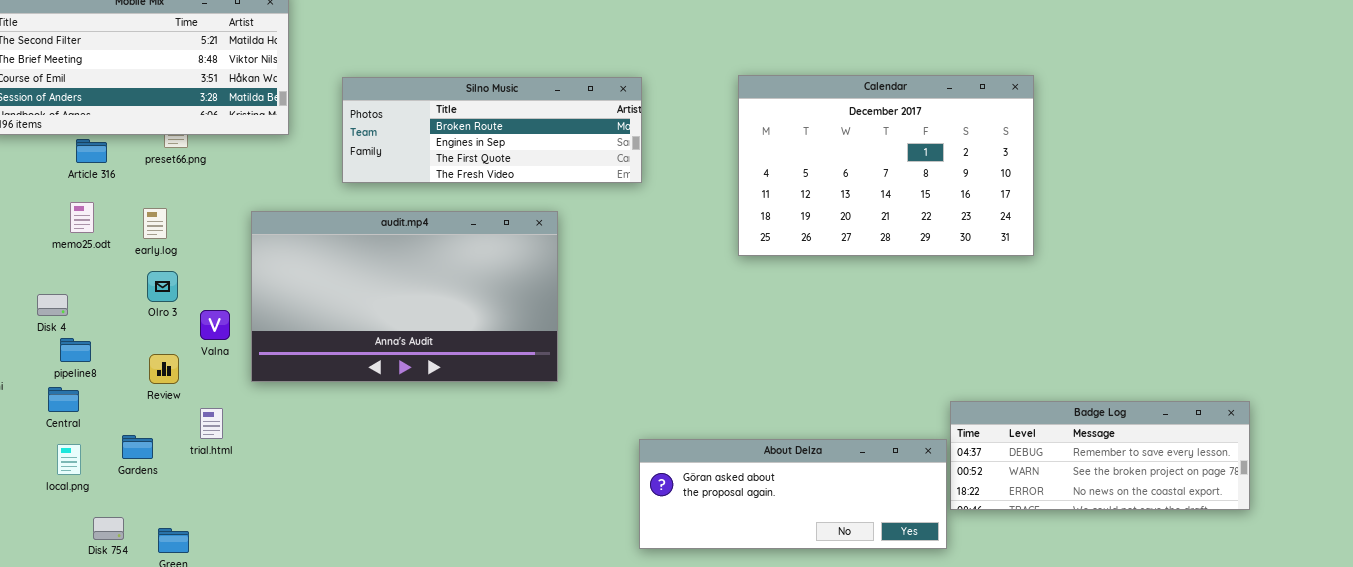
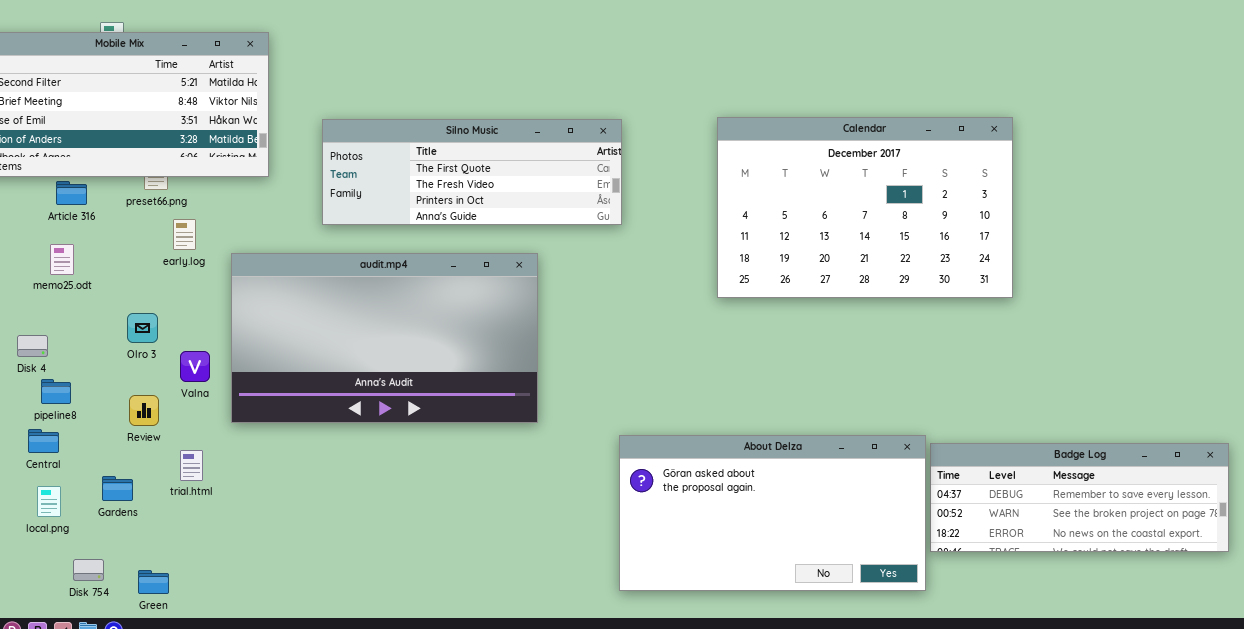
Silno Music: [342,77,642,183] -> [322,119,622,225], scrolled down 2 rows
early.log: [143,208,167,239] -> [173,219,196,250], moved
About Delza: [639,439,947,549] -> [619,435,926,591], resized

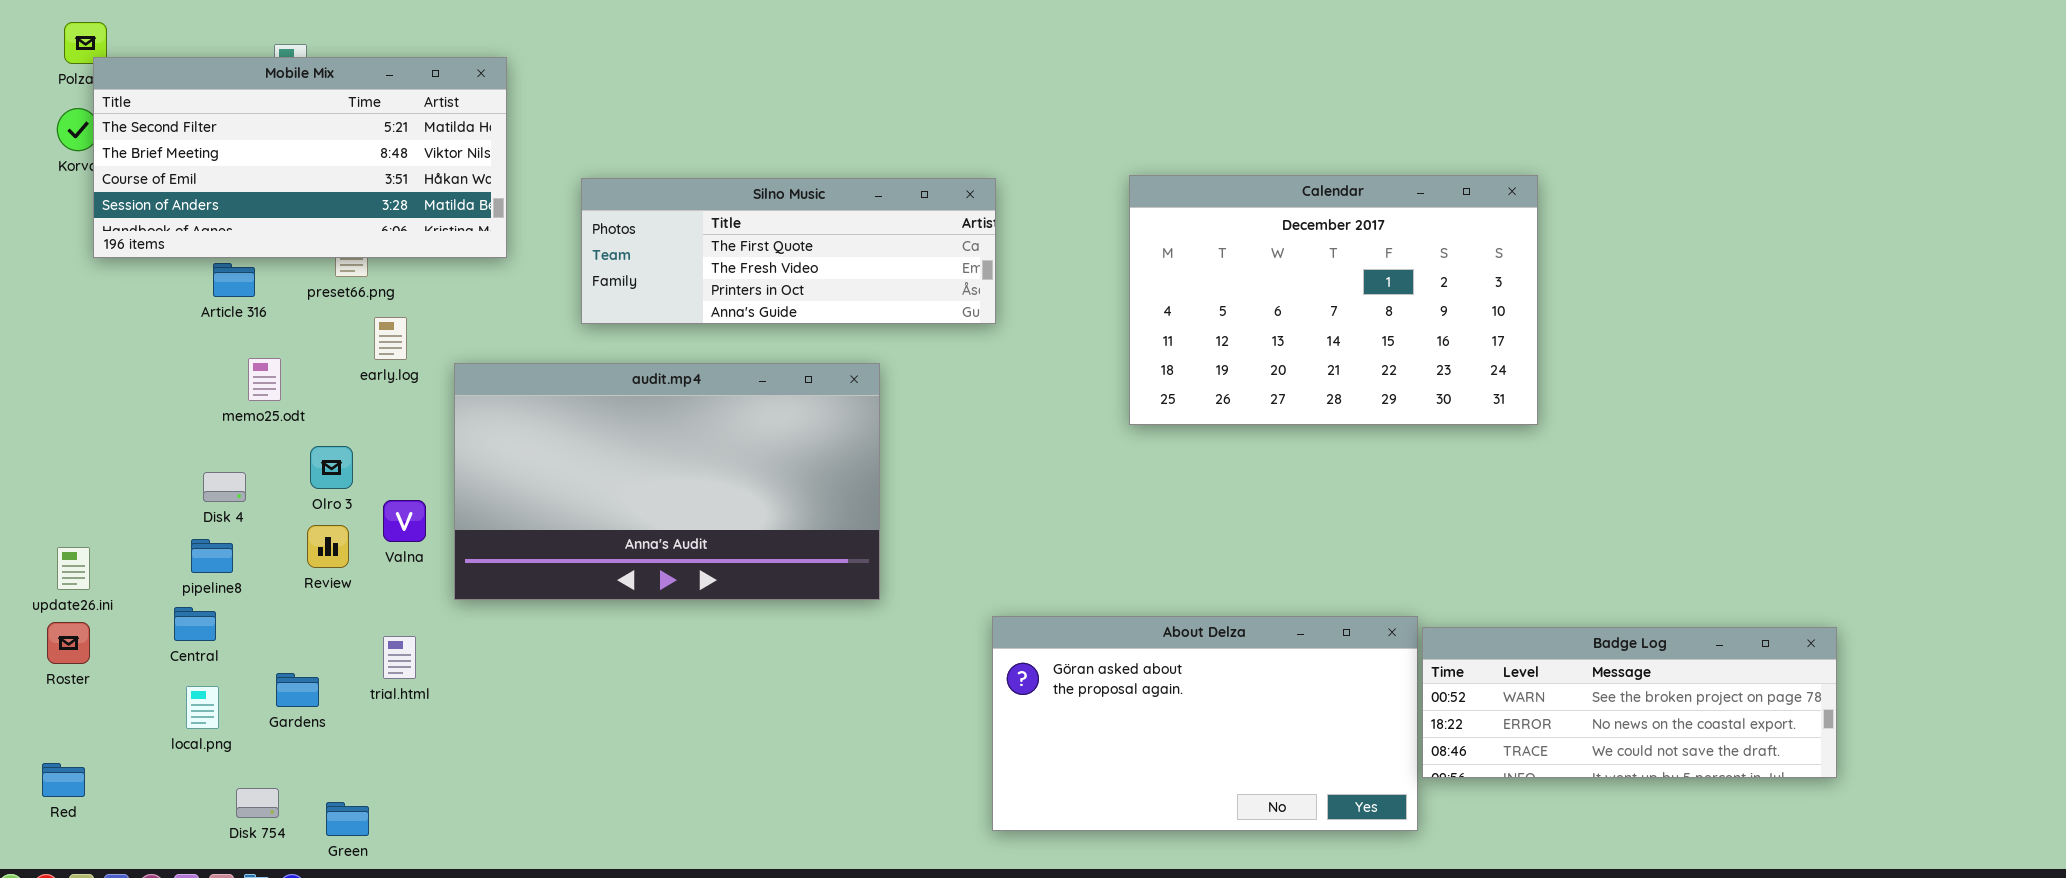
memo25.odt: [50,244,74,275] -> [248,358,281,401], moved
Disk 4: [17,335,48,357] -> [203,472,246,502], moved
Review: [129,395,159,426] -> [307,525,349,568], moved
Badge Log: [930,443,1229,552] -> [1422,627,1837,778], scrolled down 1 row

